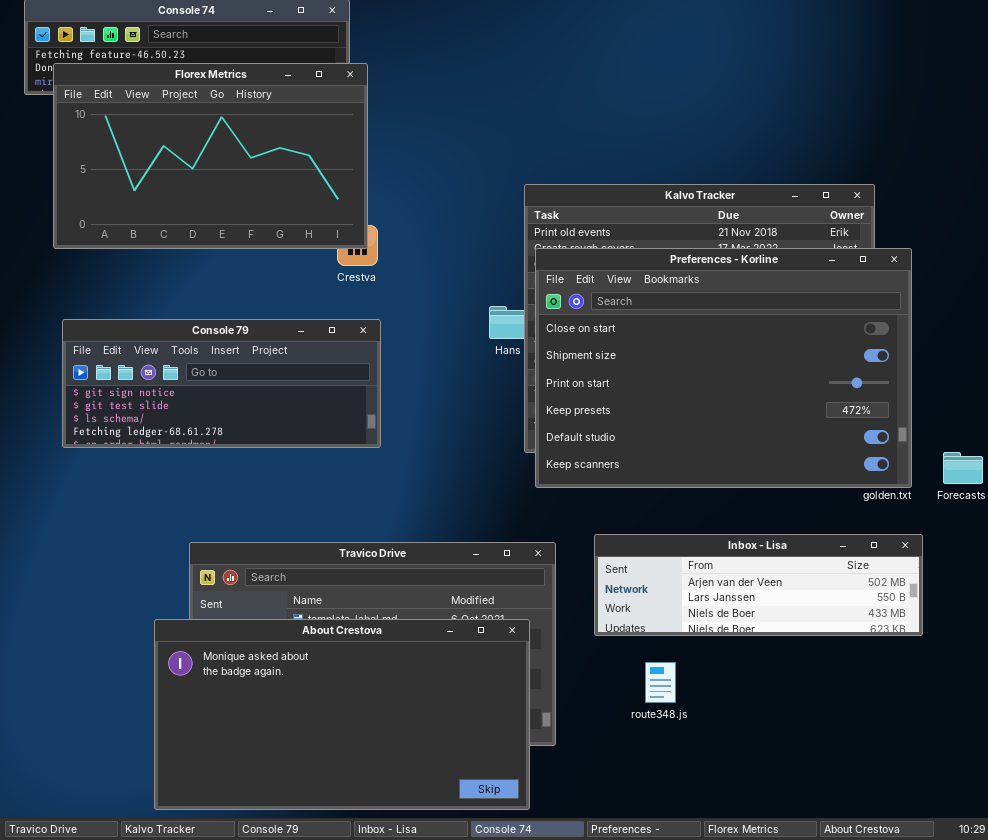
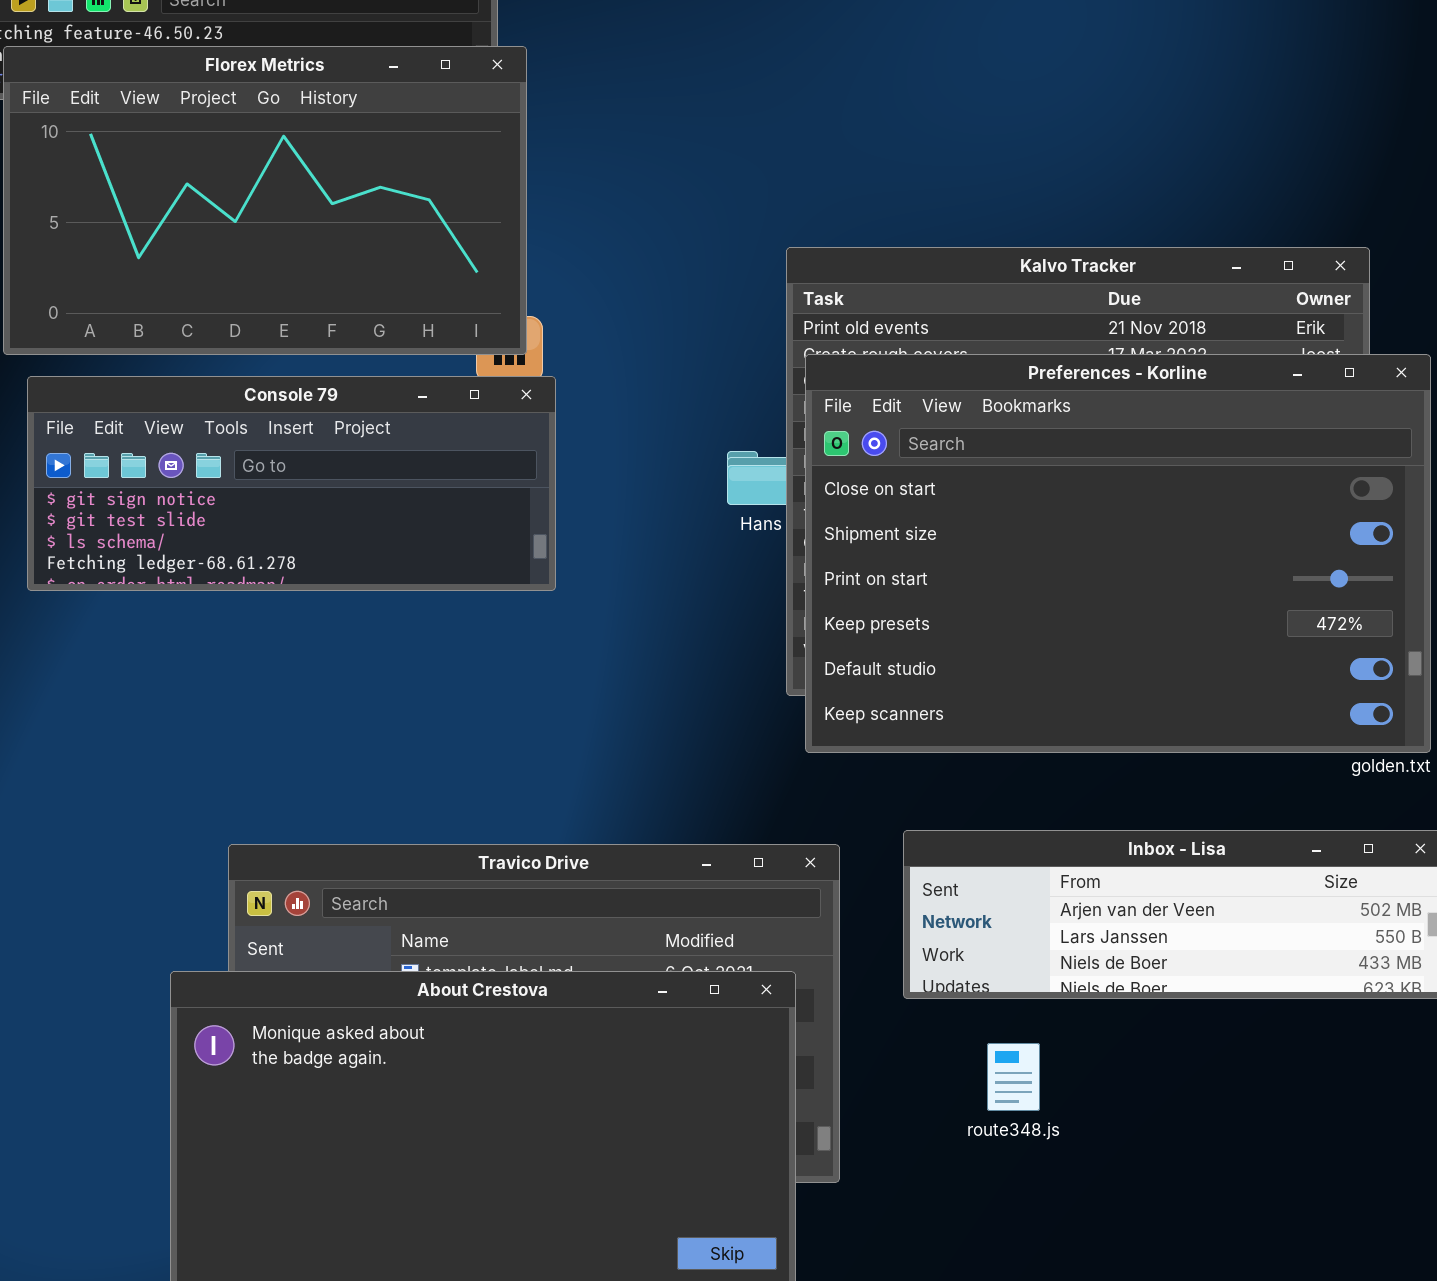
Console 79: [62,319,381,448] -> [27,376,556,591], moved

